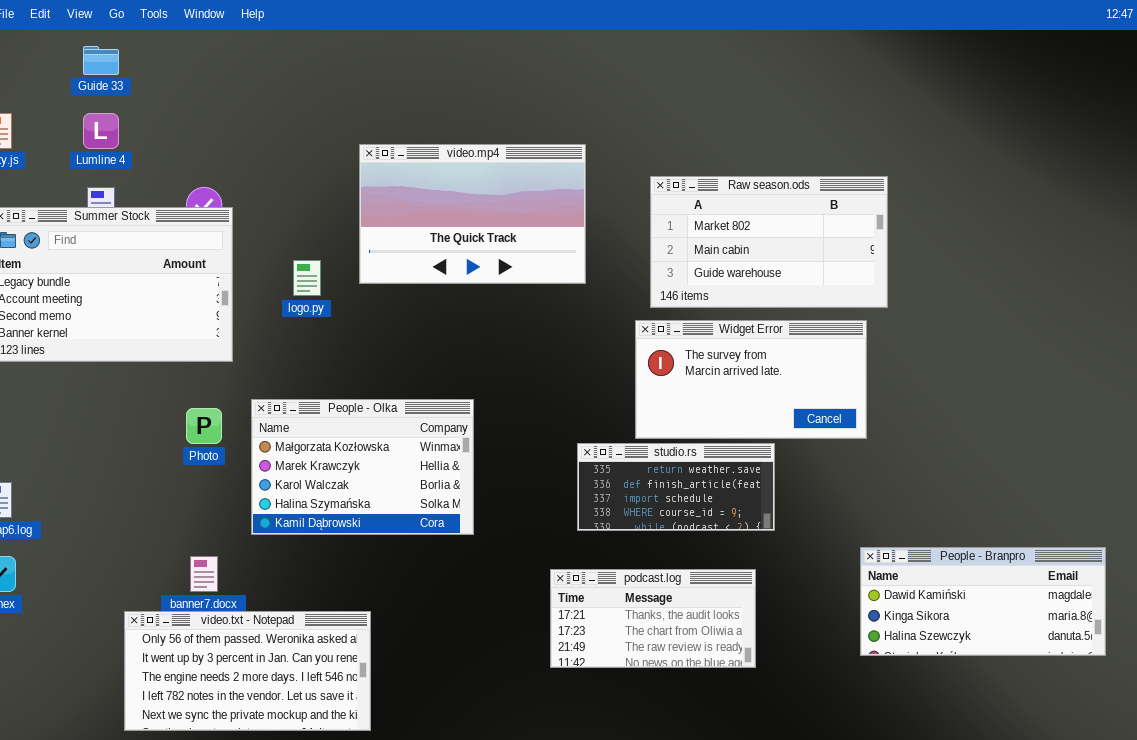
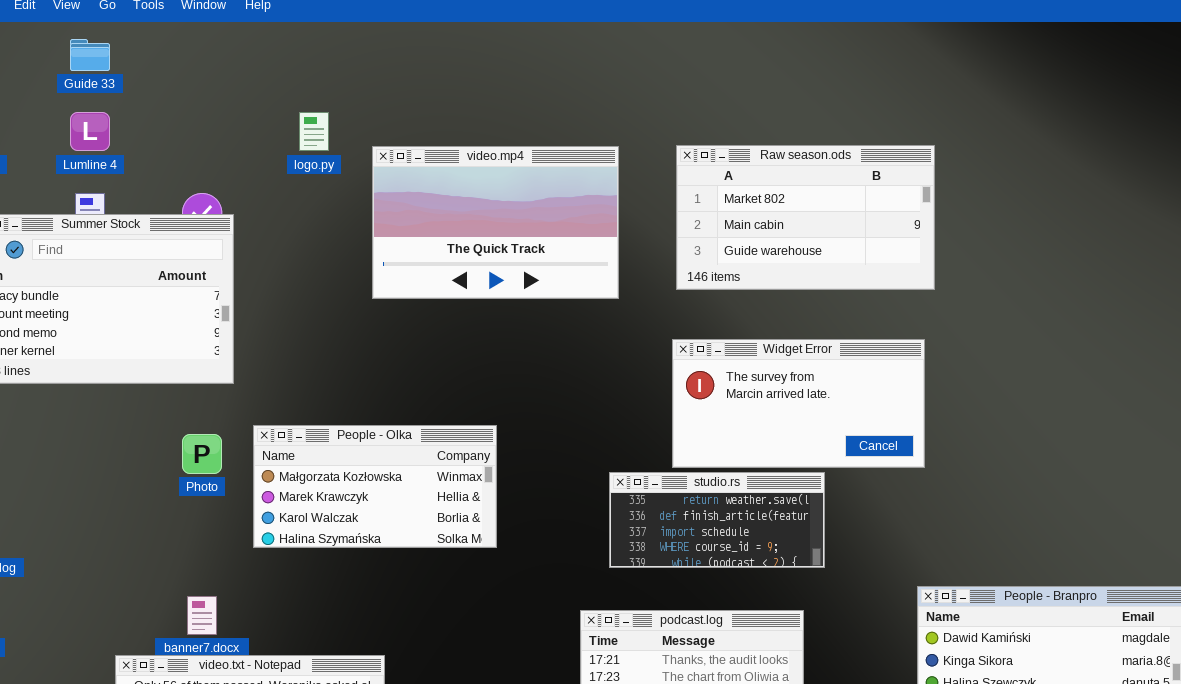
Raw season.ods: [650,176,888,308] -> [676,145,935,290], moved
logo.py: [293,260,321,296] -> [299,112,329,151], moved
People - Olka: [251,399,474,535] -> [253,425,497,548], resized

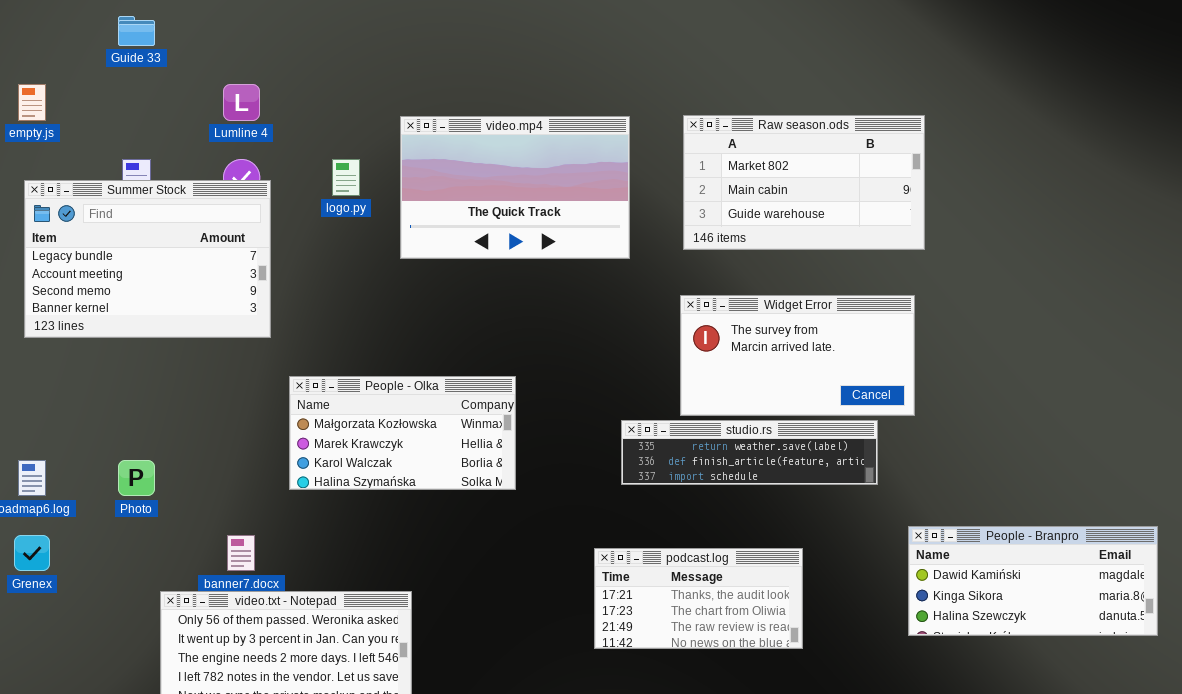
Lumline 4: [70,112,110,151] -> [223,84,260,121], moved
logo.py: [299,112,329,151] -> [332,159,360,196], moved
Photo: [182,434,222,474] -> [118,460,155,496], moved
studio.rs: [609,472,825,568] -> [621,420,878,485], resized

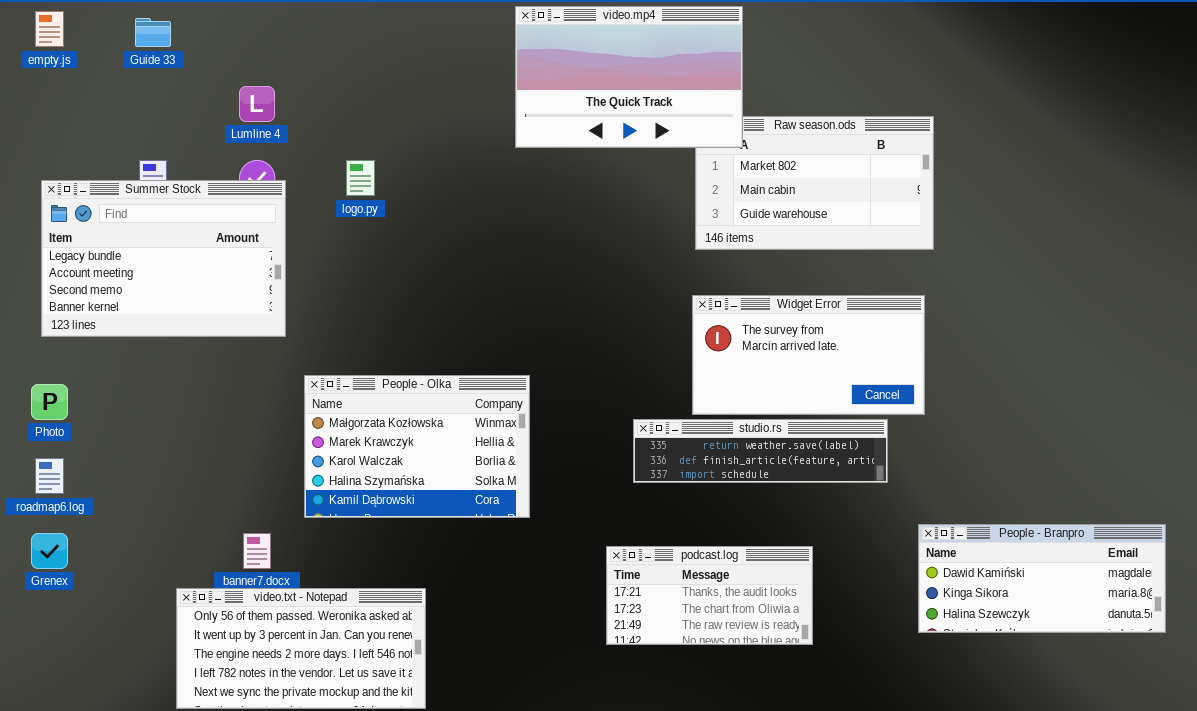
empty.js: [18,84,46,121] -> [35,11,64,47], moved
video.mp4: [400,116,630,259] -> [515,6,743,148], moved
People - Olka: [289,376,516,490] -> [304,375,530,518], resized
Photo: [118,460,155,496] -> [31,384,68,420], moved

